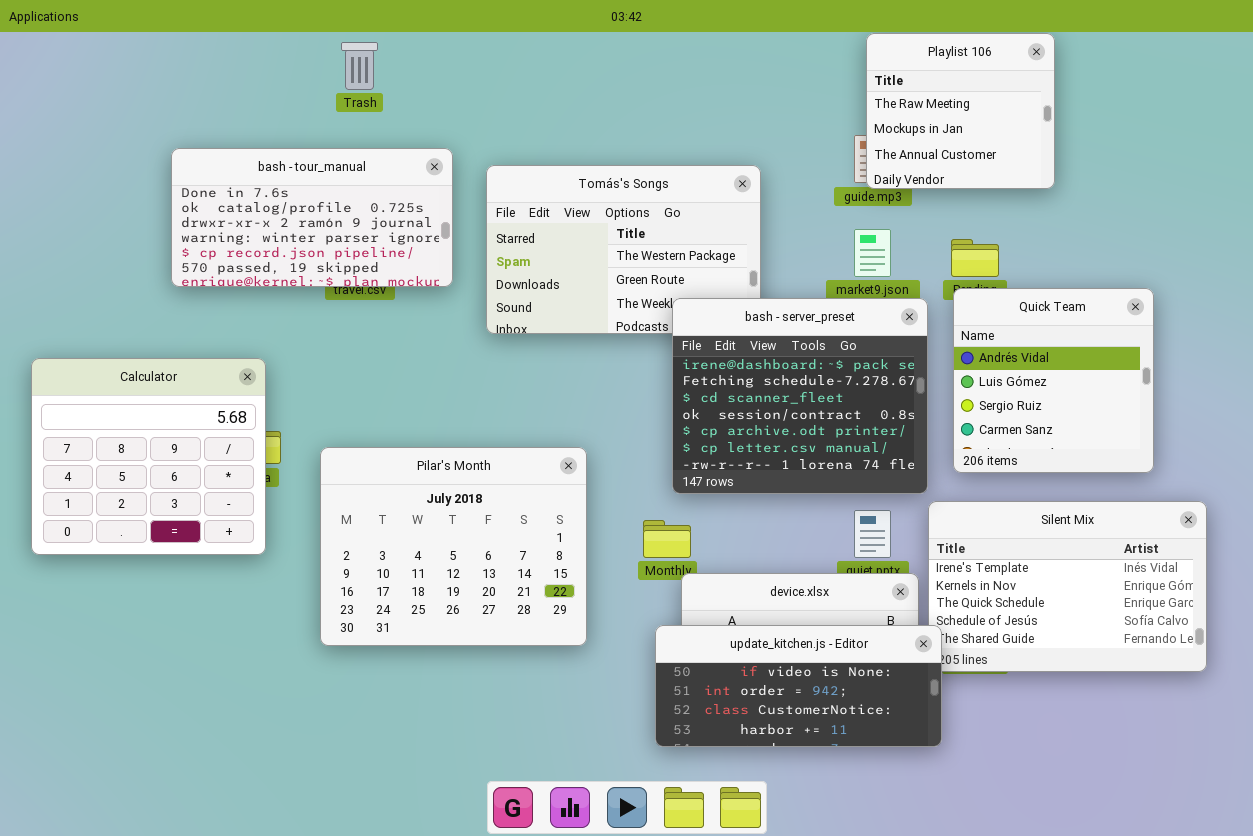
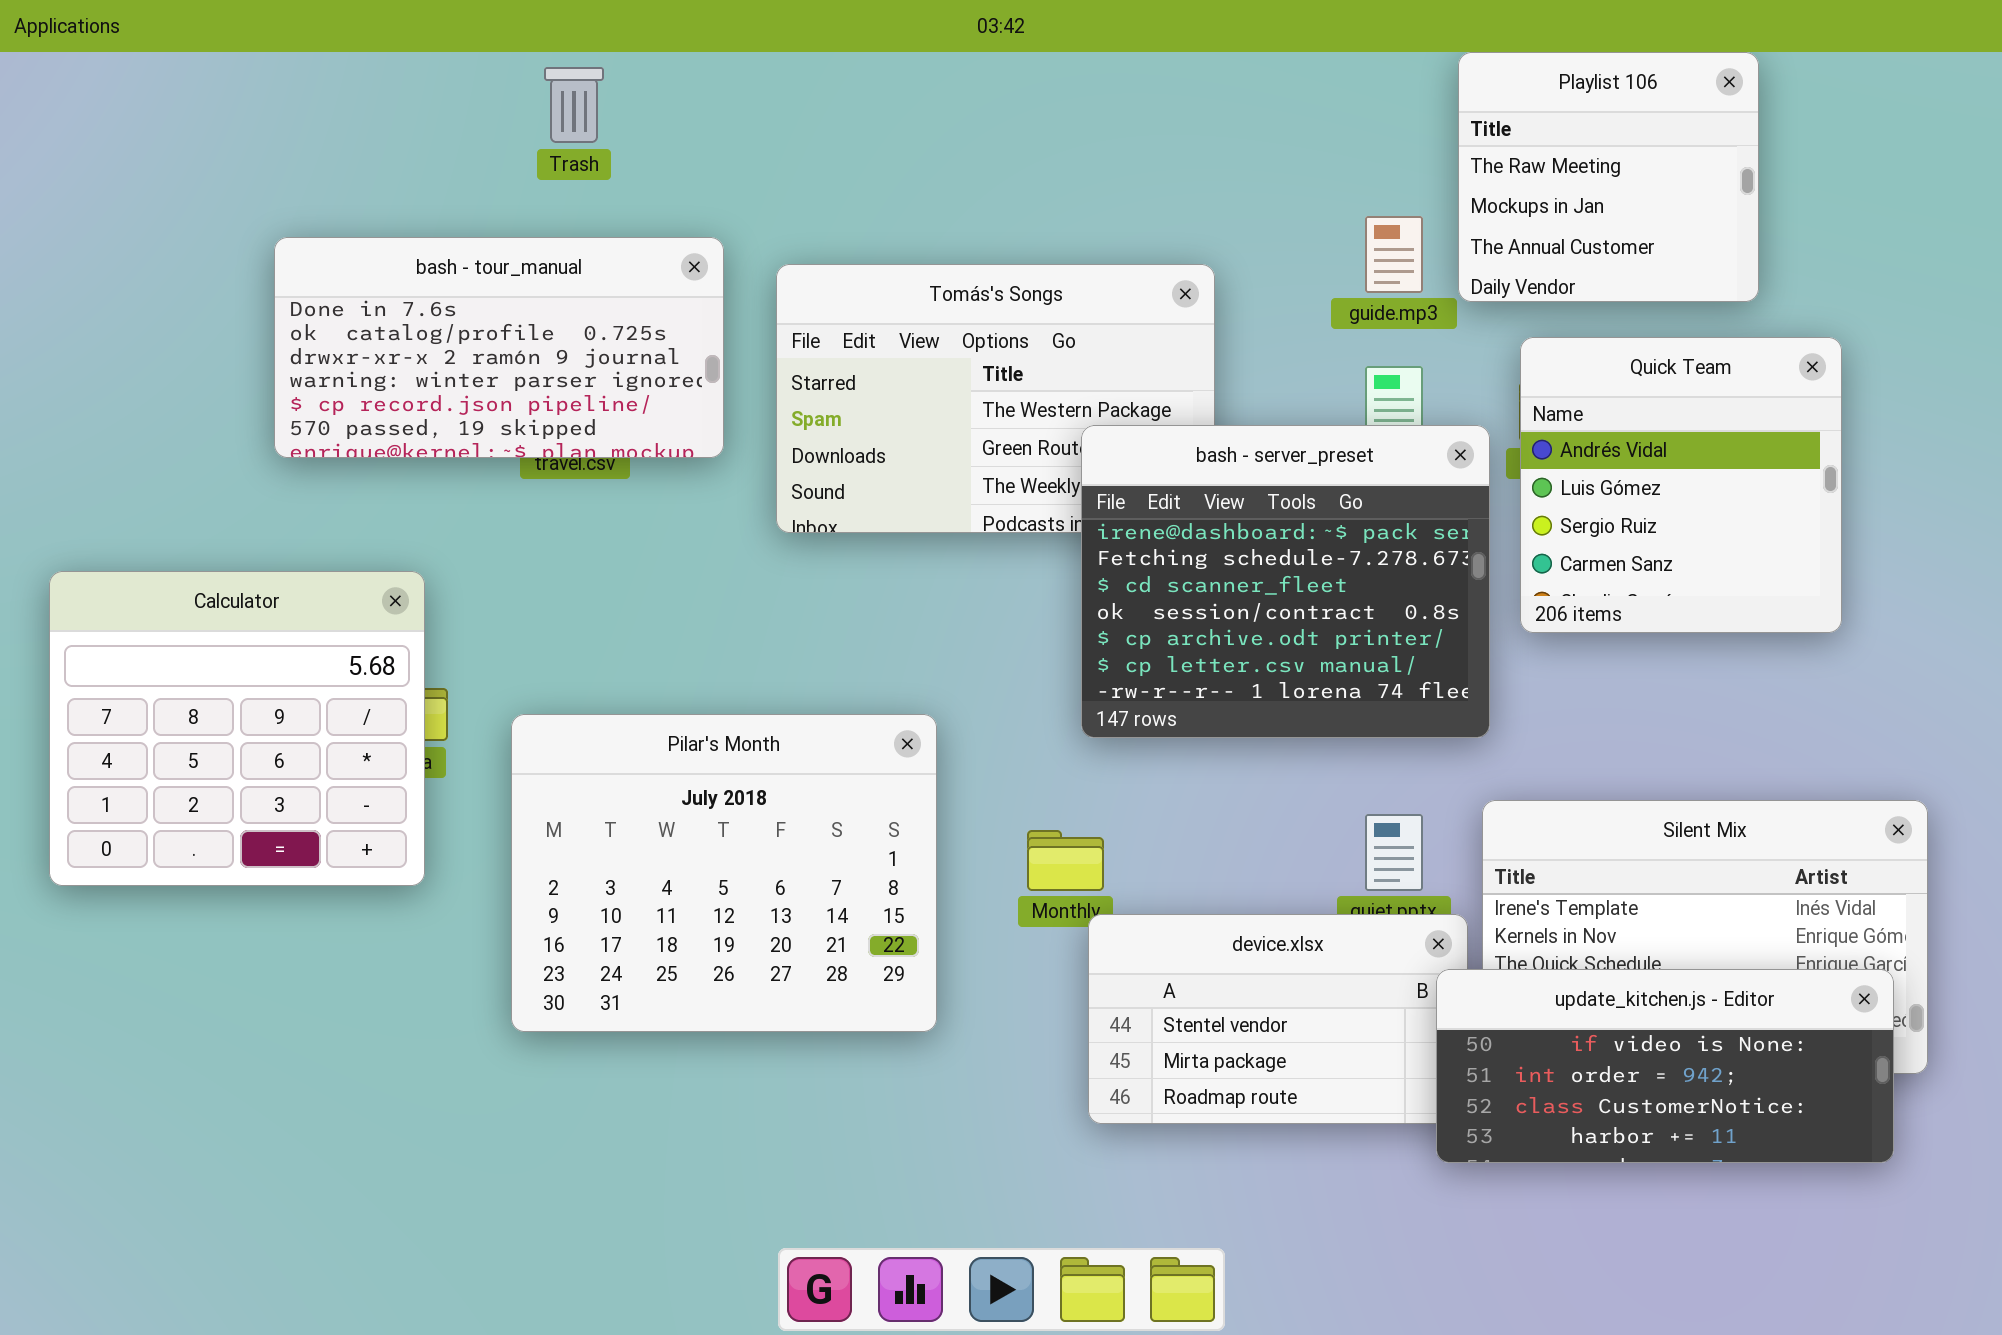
Playlist 106: [866,33,1055,189] -> [1458,52,1759,302], moved
Quick Team: [953,288,1154,473] -> [1520,337,1842,633], moved
bash - server_preset: [672,298,928,494] -> [1081,425,1490,738], moved
update_kitchen.js - Editor: [655,625,942,747] -> [1436,969,1894,1163], moved

